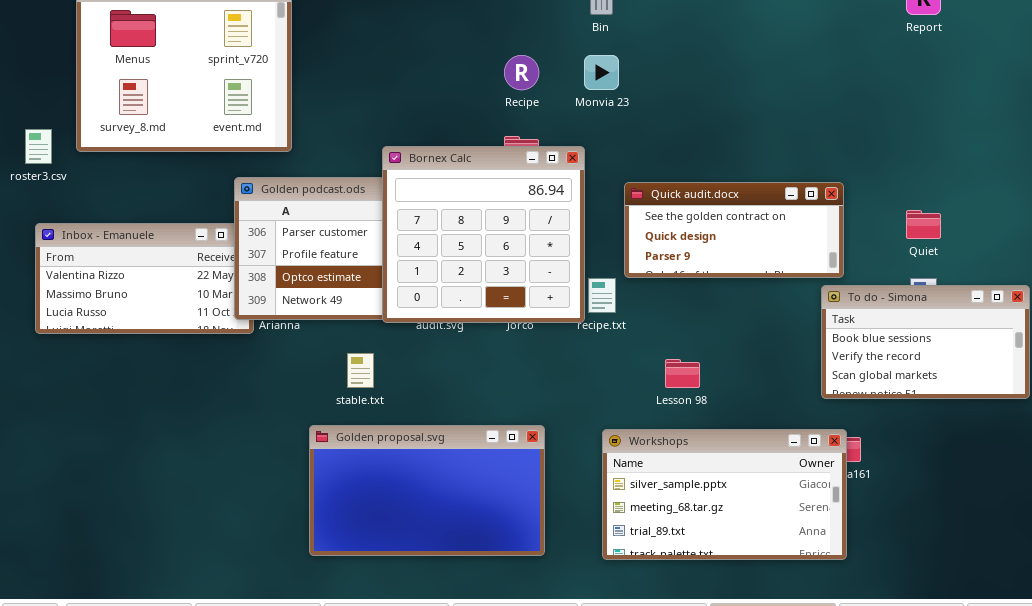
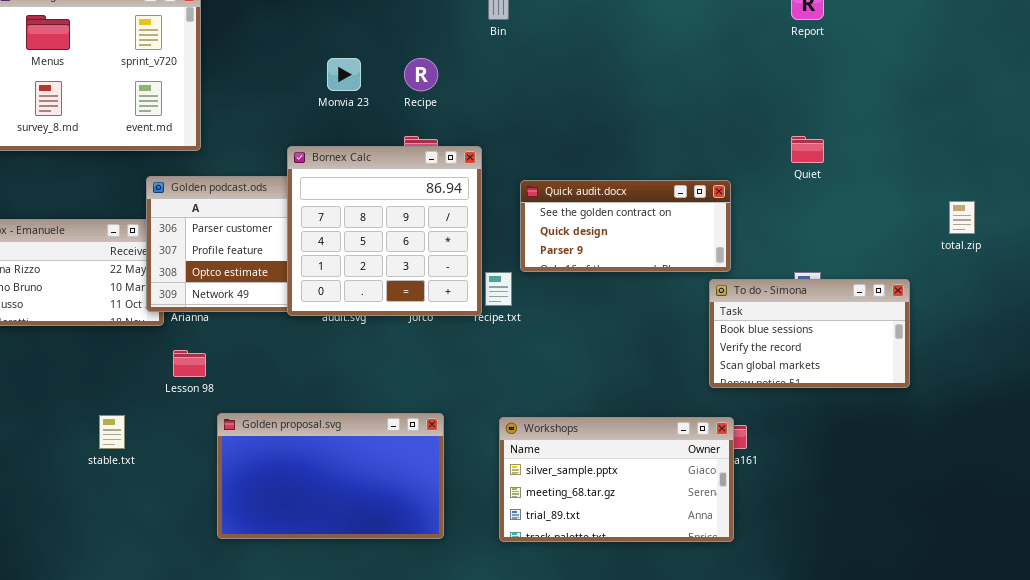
Monvia 23: [584,55,619,90] -> [327,58,361,91], moved
Quiet: [906,210,941,239] -> [791,136,824,163], moved
stable.txt: [347,353,374,388] -> [99,415,125,449], moved
Lesson 98: [665,359,700,388] -> [173,350,206,377], moved

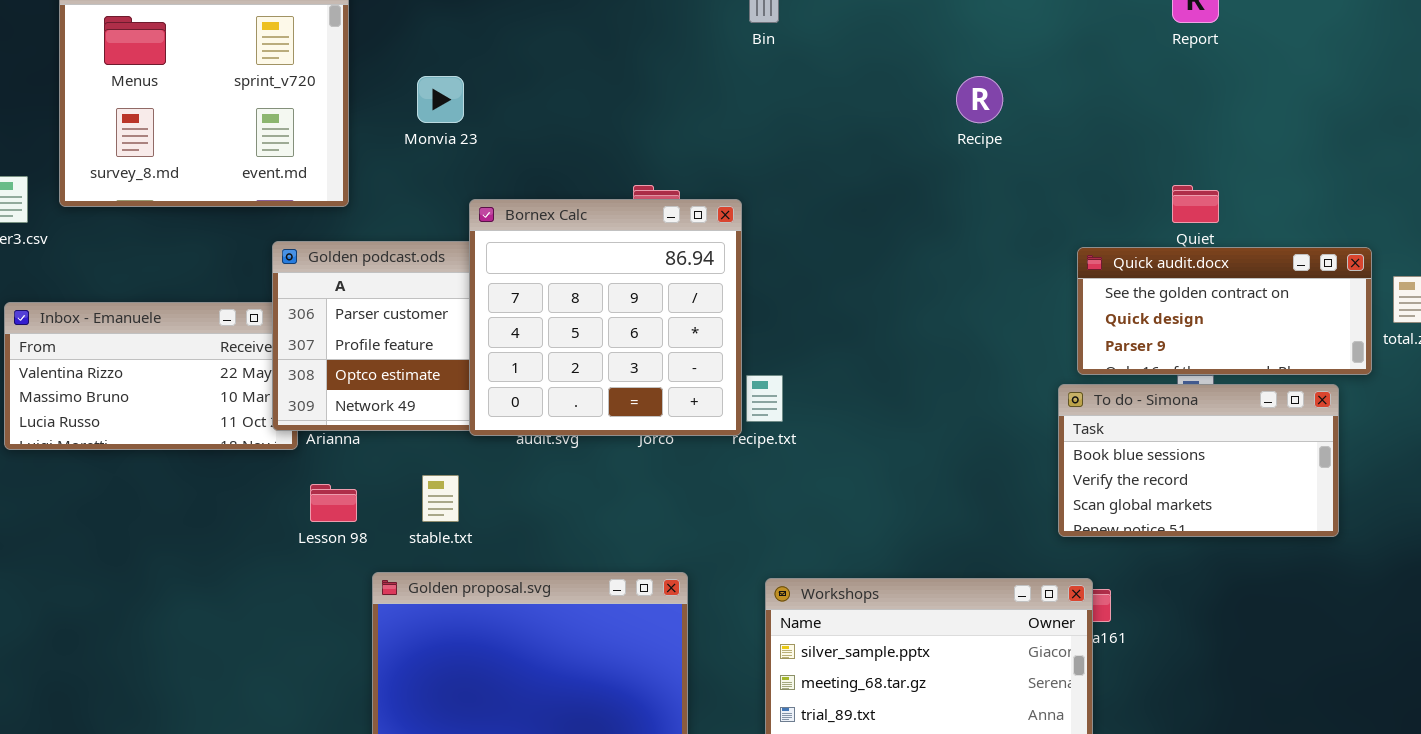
Monvia 23: [327,58,361,91] -> [417,76,464,123], moved
Recipe: [404,58,438,91] -> [956,76,1003,123], moved
Quick audit.docx: [520,180,731,272] -> [1077,247,1372,375], moved
stable.txt: [99,415,125,449] -> [422,475,459,522], moved

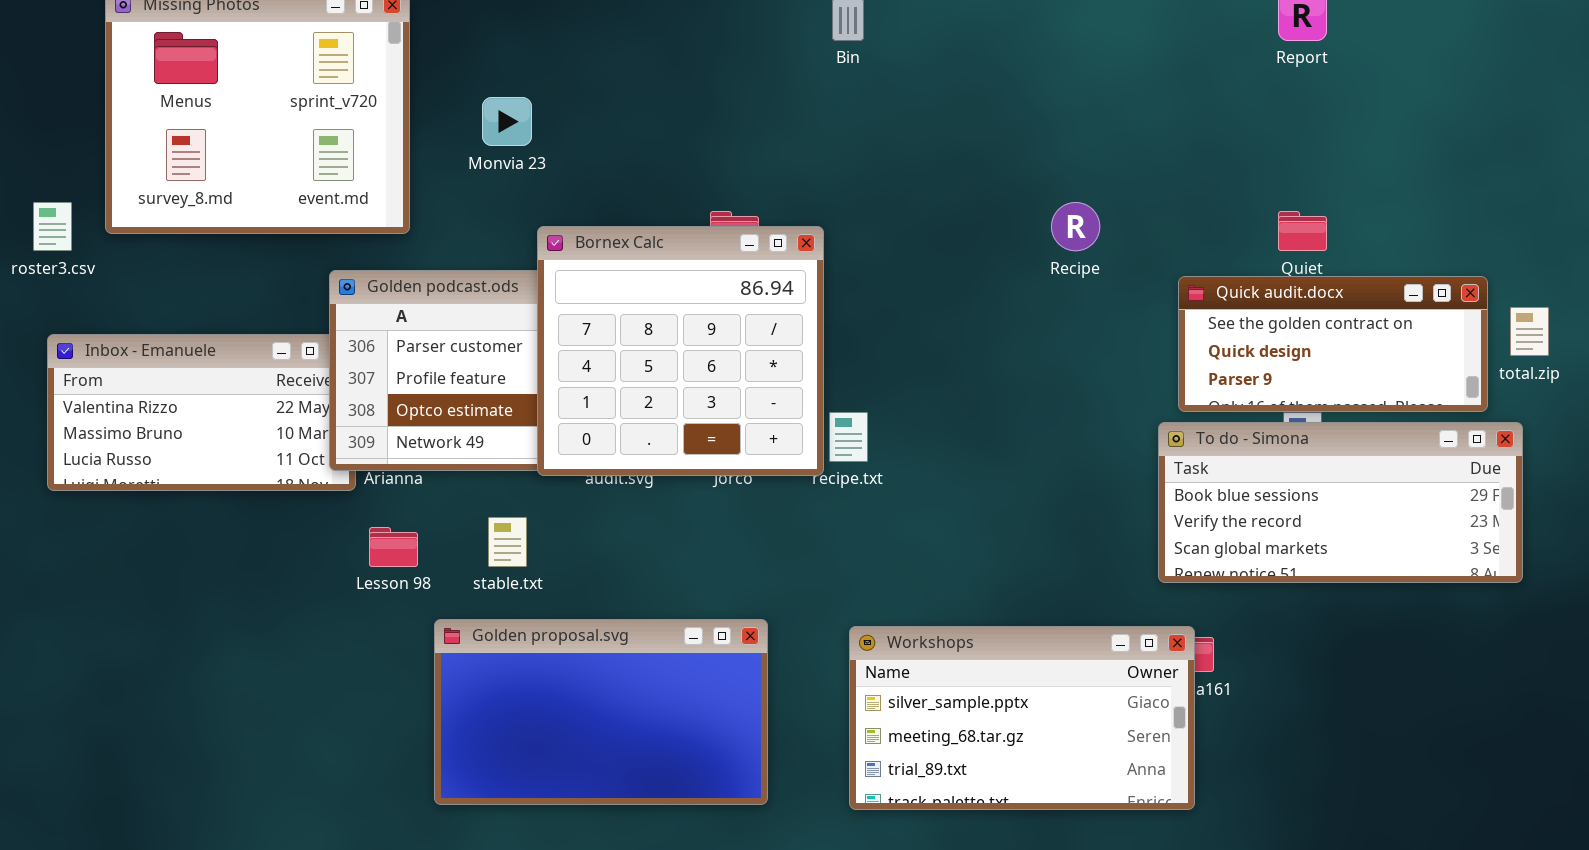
Recipe: [956,76,1003,123] -> [1051,202,1100,251], moved
To do - Simona: [1058,384,1339,537] -> [1158,422,1523,583], resized

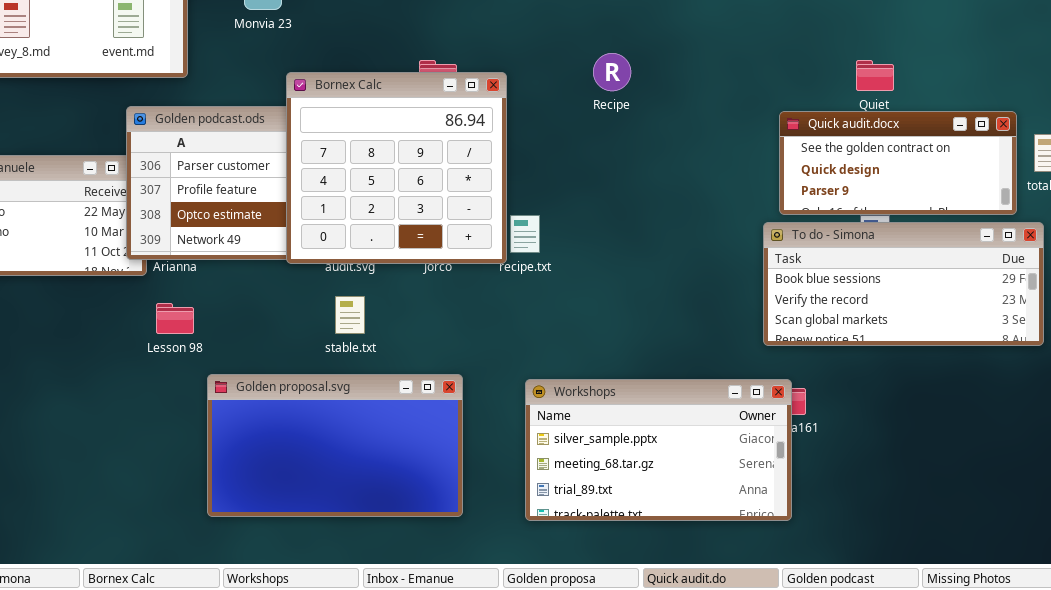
Recipe: [1051,202,1100,251] -> [593,53,631,91], moved
stable.txt: [488,517,527,567] -> [335,296,365,334], moved

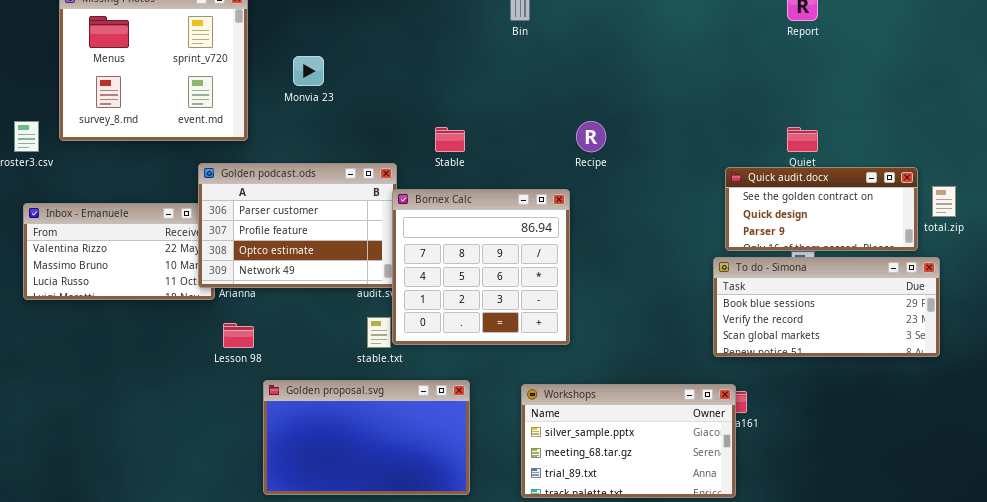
Bornex Calc: [286,72,507,264] -> [392,189,570,345], moved

